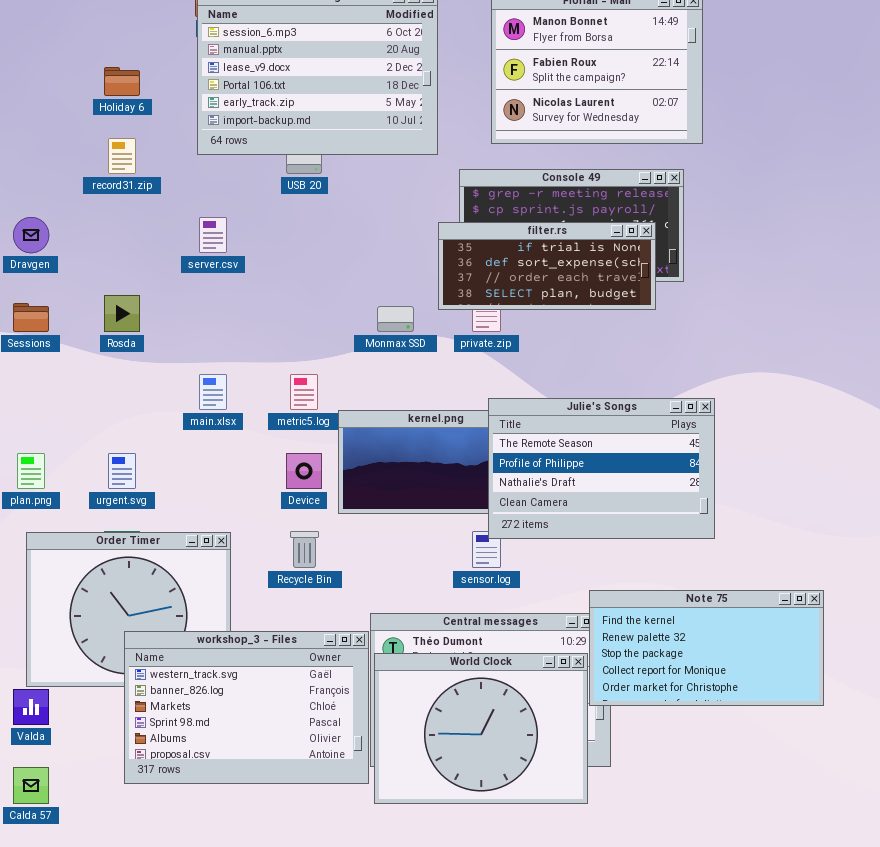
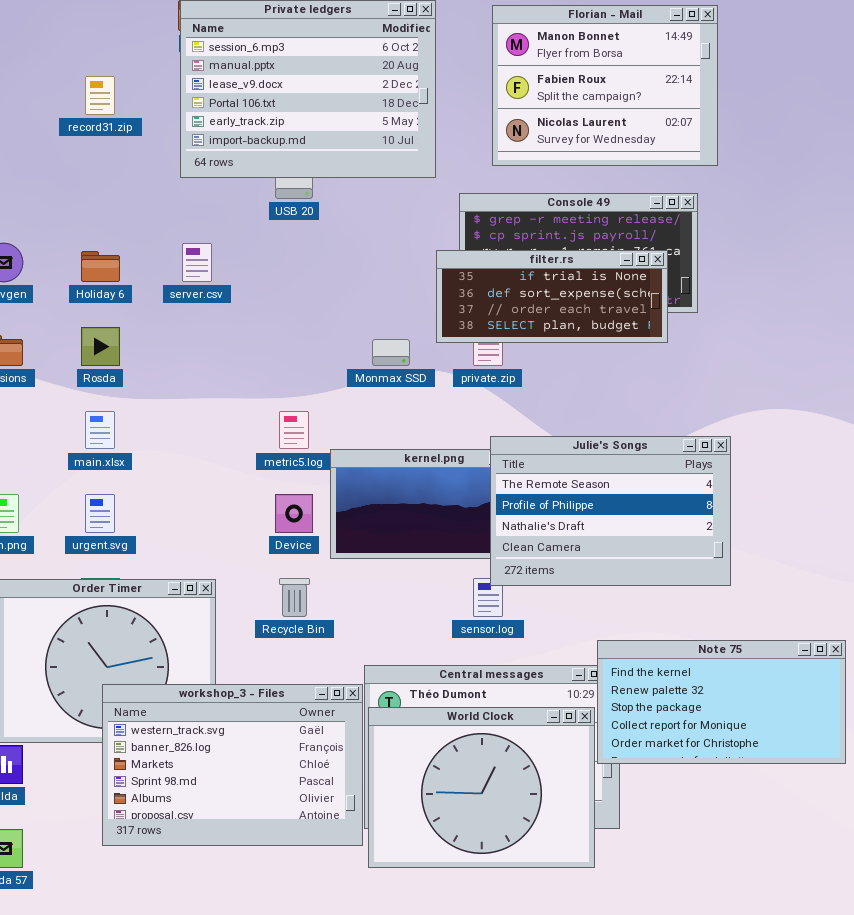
Holiday 6: [104,67,140,96] -> [81,251,120,282], moved
record31.zip: [108,138,136,174] -> [85,76,115,115], moved
main.xlsx: [199,374,227,410] -> [85,411,115,449], moved

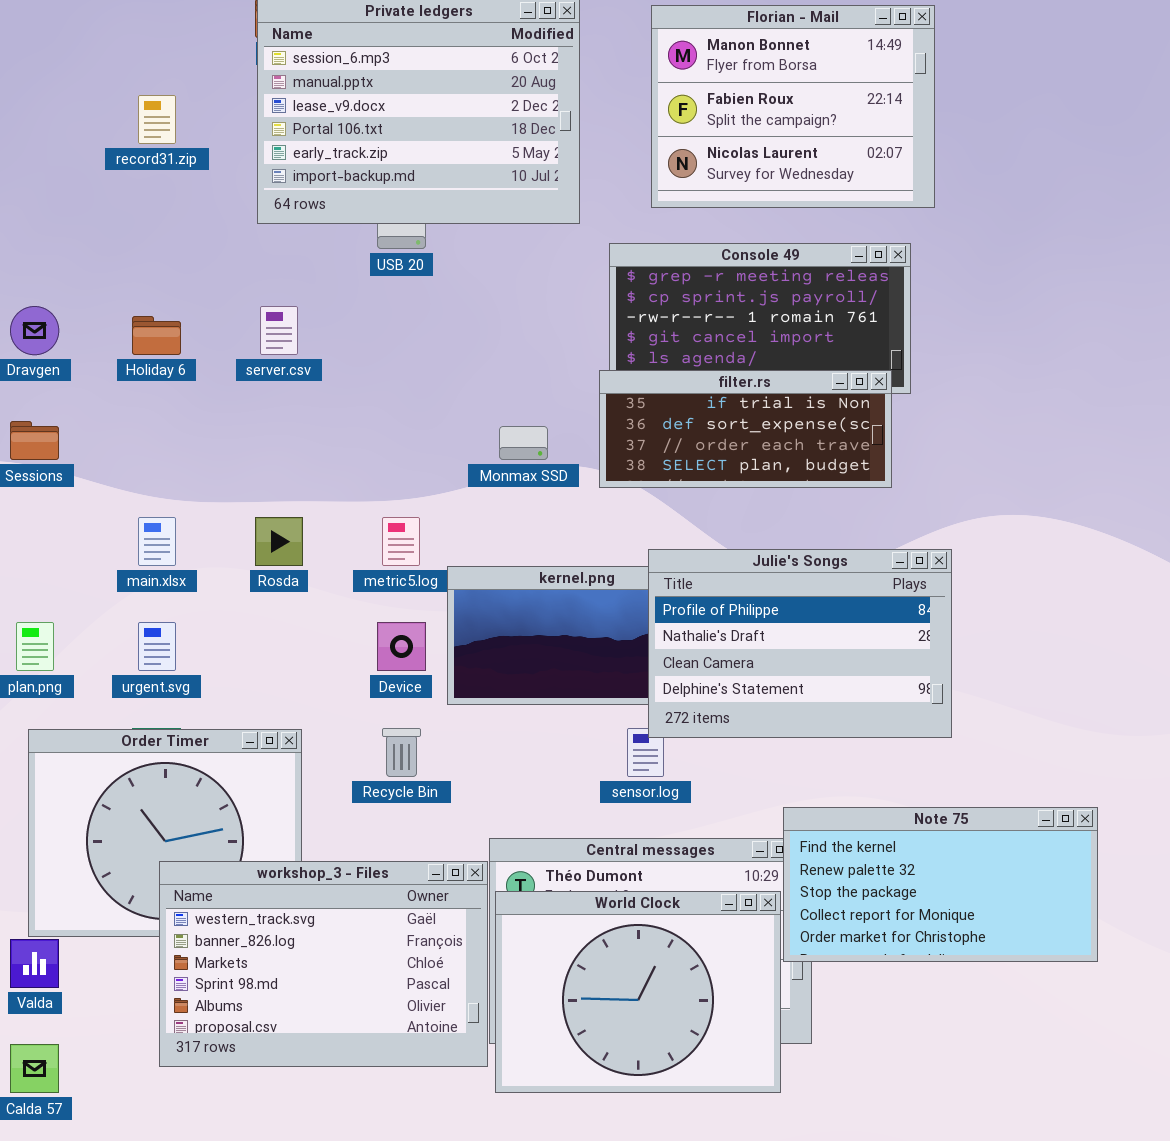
filter.rs: [436,250,668,343] -> [599,370,892,488], moved
Rosda: [81,327,120,366] -> [255,517,303,566], moved
Julie's Songs: [490,436,731,586] -> [648,549,952,738], scrolled down 1 row

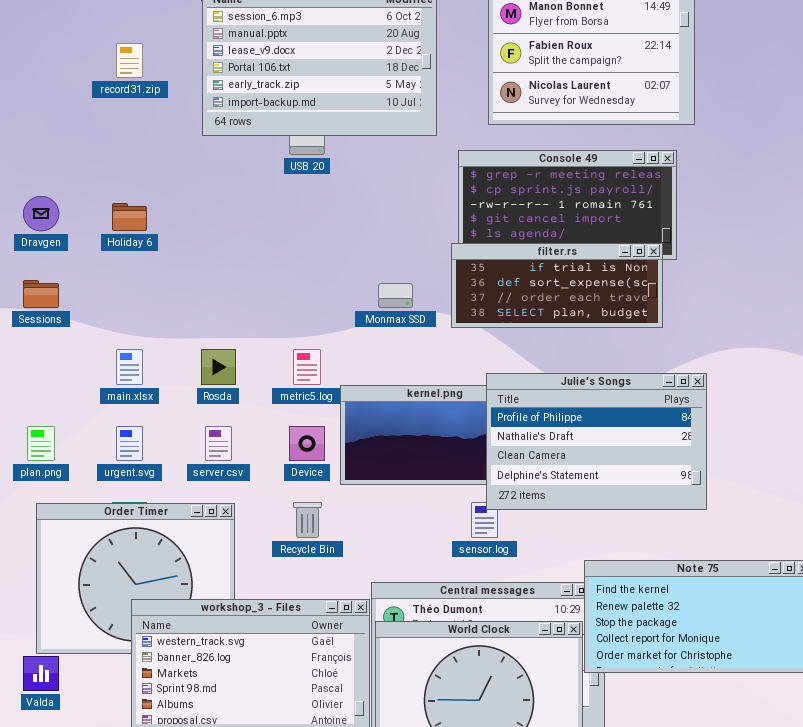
server.csv: [260,306,298,355] -> [205,426,232,461], moved

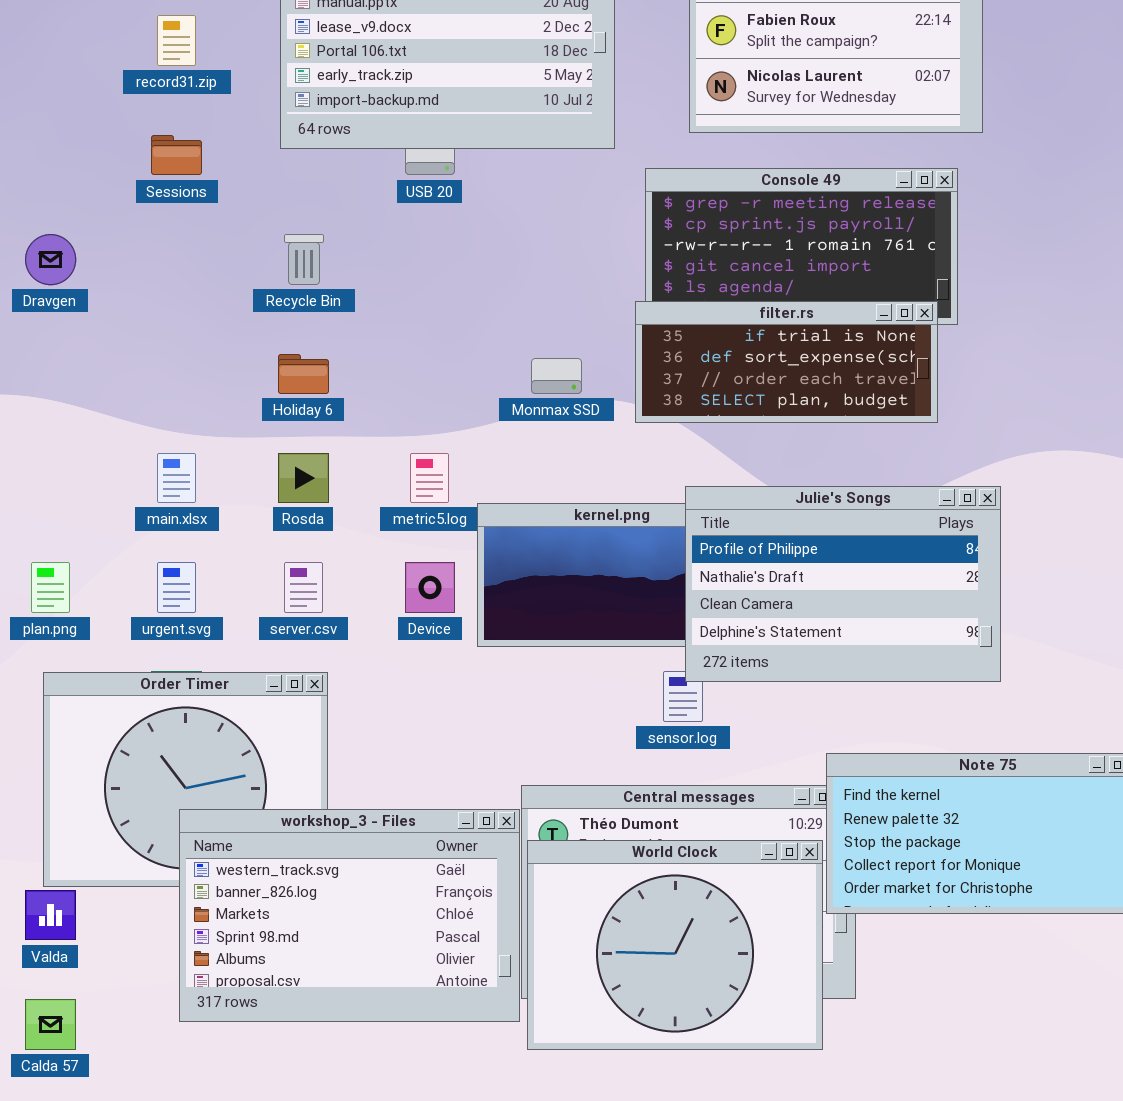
Holiday 6: [112,203,147,231] -> [278,354,329,394], moved
Sessions: [23,280,59,308] -> [151,135,202,175], moved
Recycle Bin: [293,502,322,538] -> [284,234,324,285], moved

